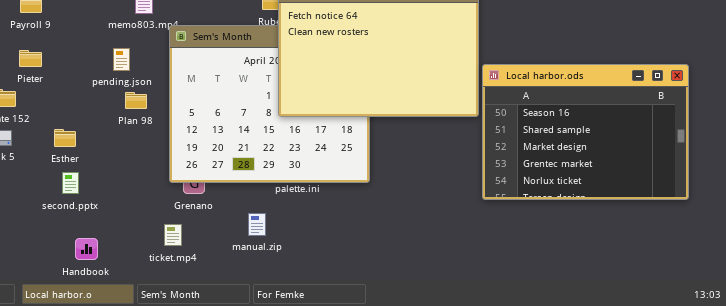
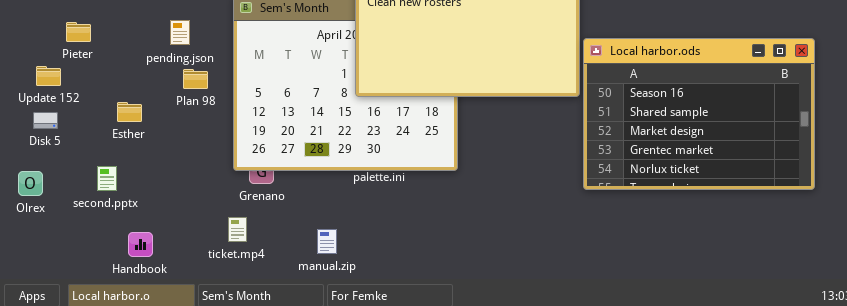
Esther: [54,129,76,147] -> [117,102,142,122], moved
second.pptx: [62,172,79,194] -> [97,166,117,191], moved
manual.zip: [248,213,266,236] -> [317,229,337,254], moved

